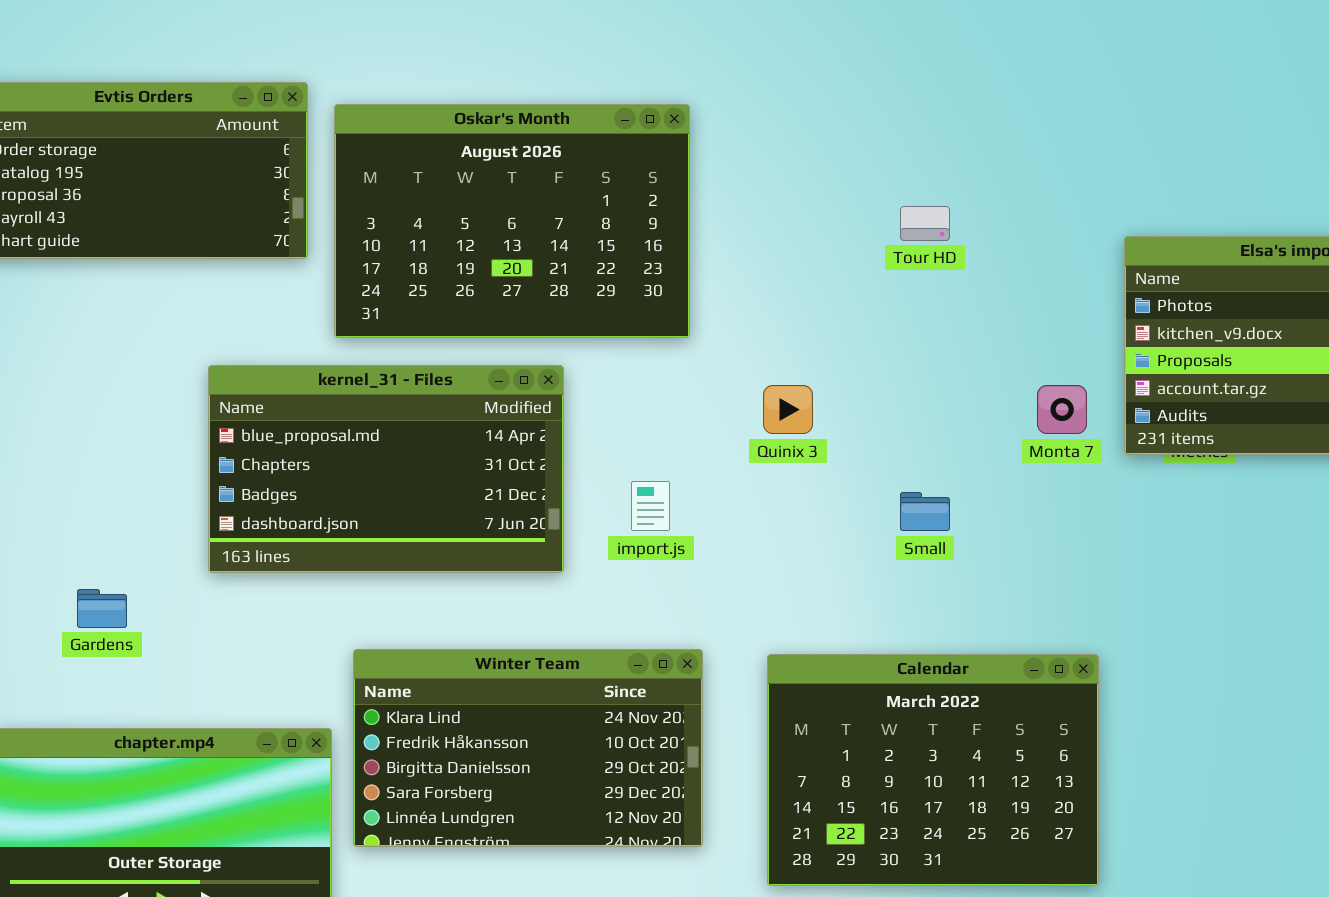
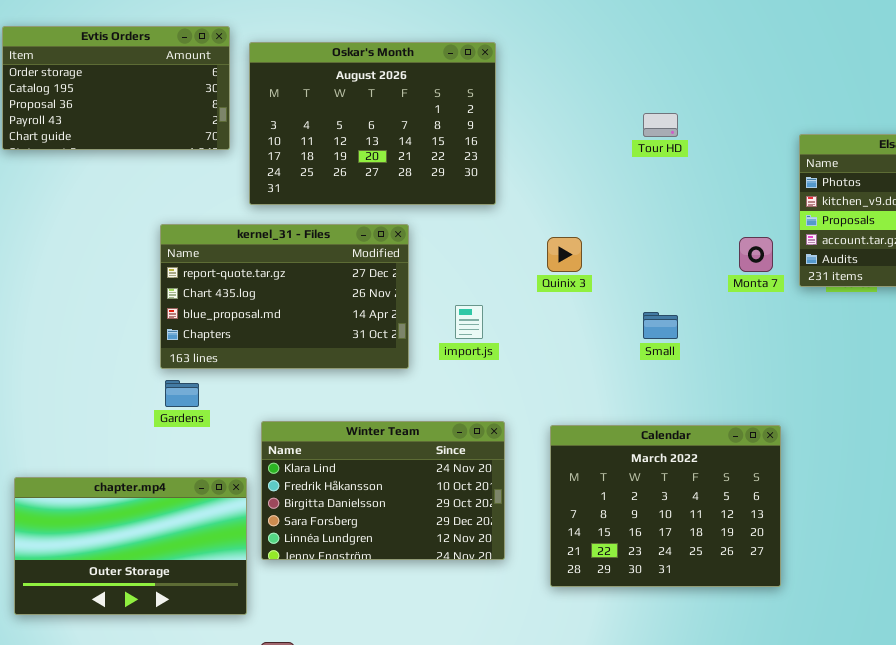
kernel_31 - Files: [208,365,564,573] -> [160,224,409,369], scrolled up 2 rows
Gardens: [77,589,127,628] -> [165,380,199,407], moved

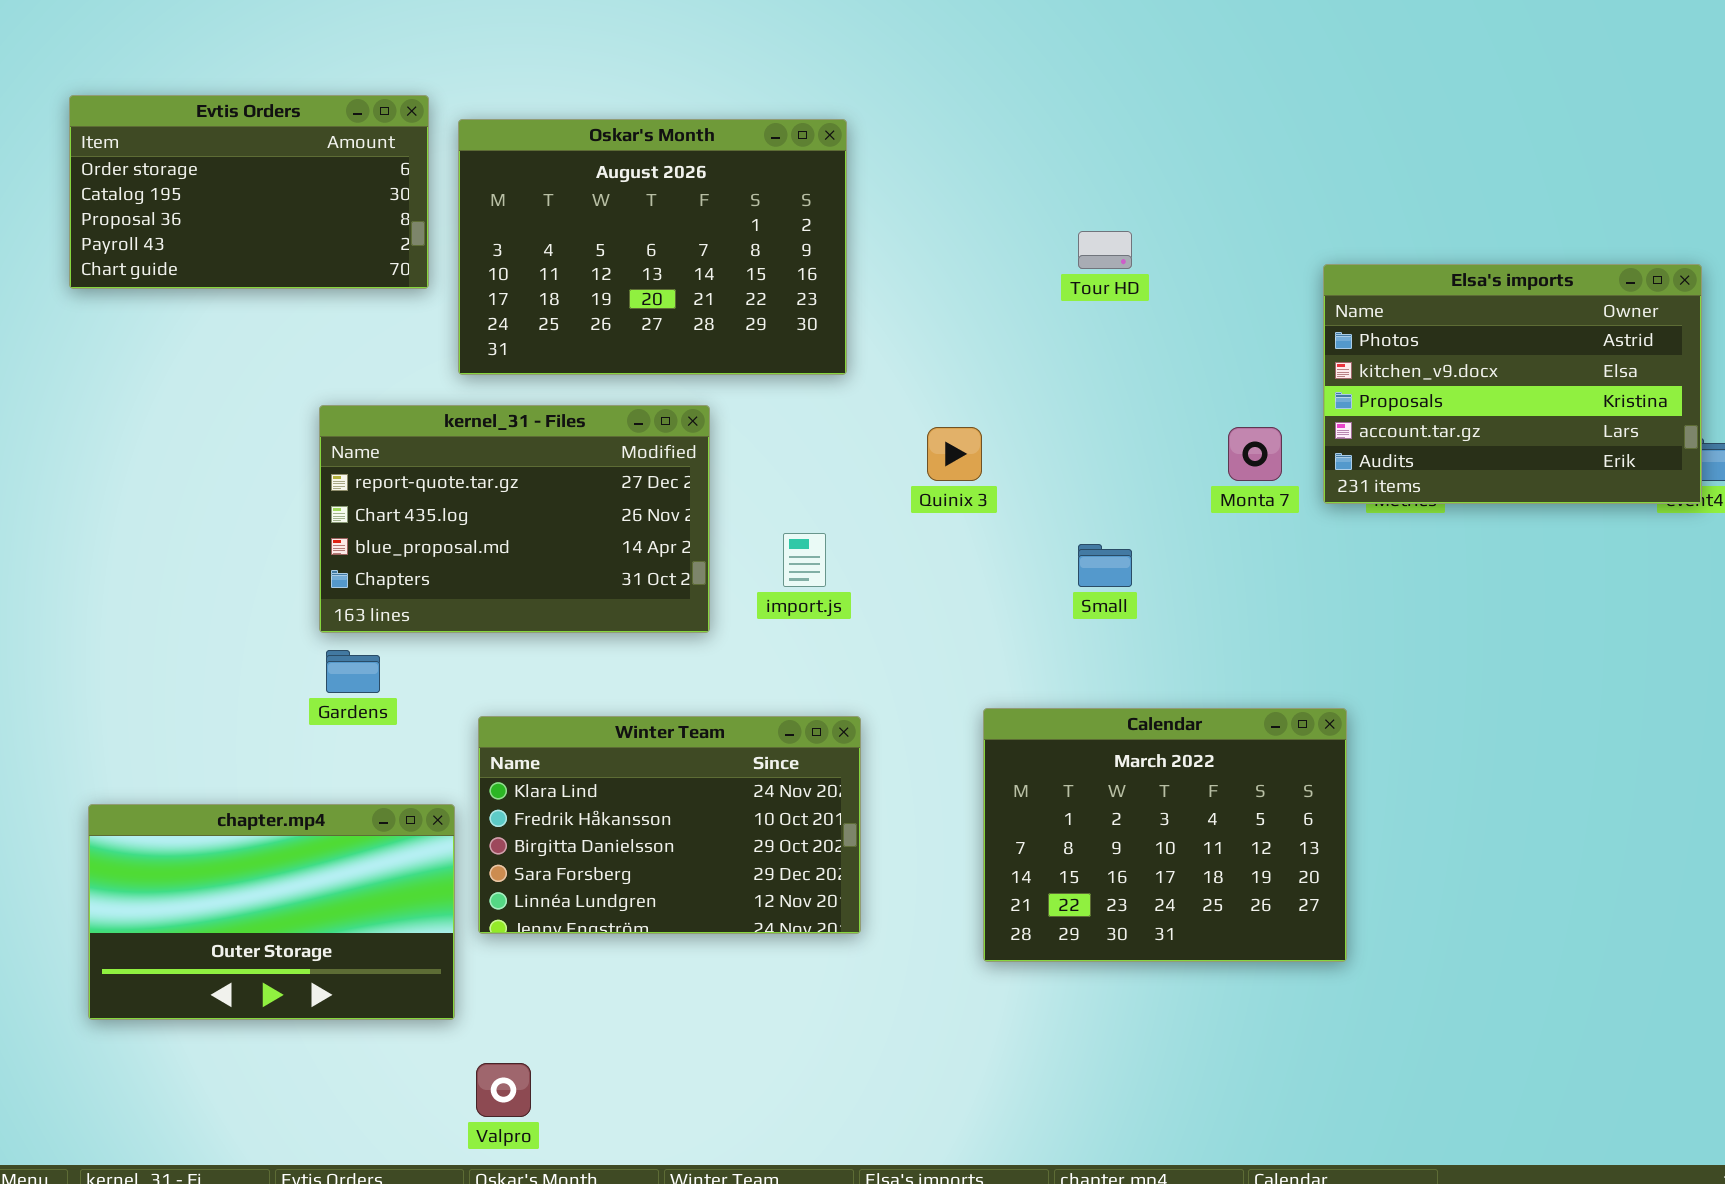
Calendar: [550,425,781,587] -> [983,708,1347,962], moved

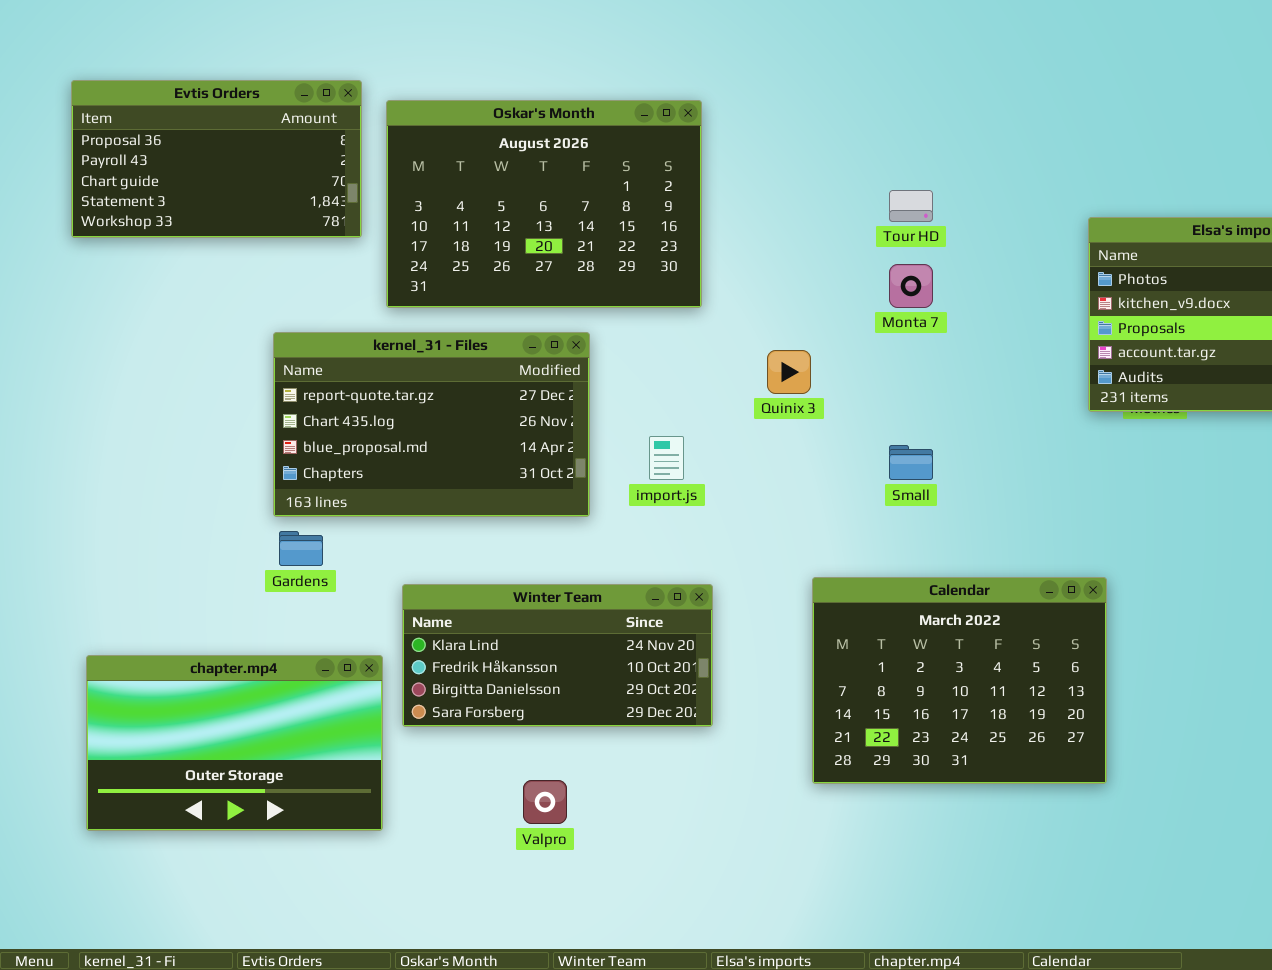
Evtis Orders: [69,95,429,289] -> [71,80,362,238], scrolled down 2 rows
Monta 7: [1228,427,1282,481] -> [889,264,933,308], moved
Winter Team: [478,716,861,934] -> [402,584,713,727], resized
Valpro: [476,1063,531,1117] -> [523,780,567,824], moved

